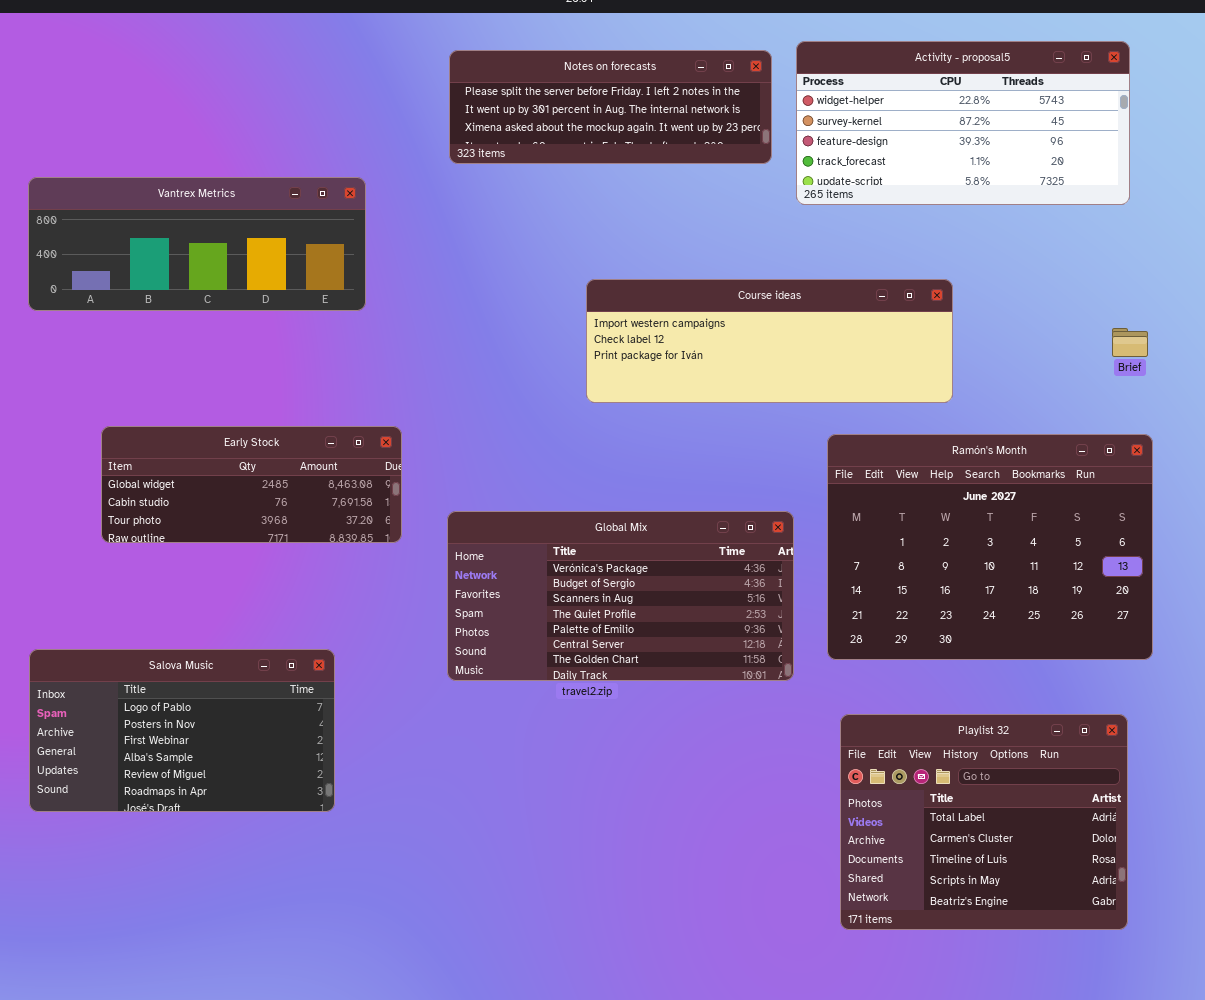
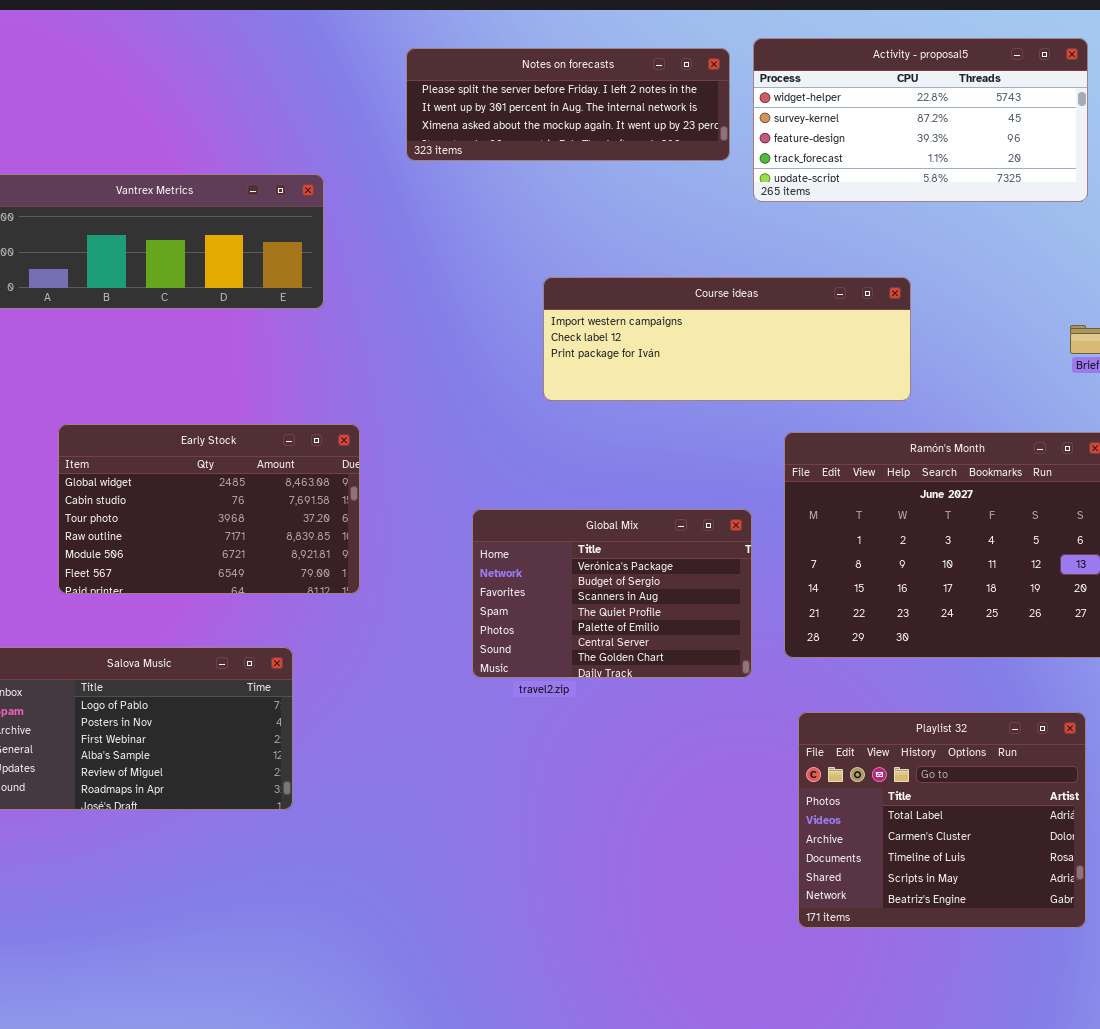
Early Stock: [101,426,402,543] -> [58,424,360,594], resized
Global Mix: [447,511,794,681] -> [472,509,752,678], resized

